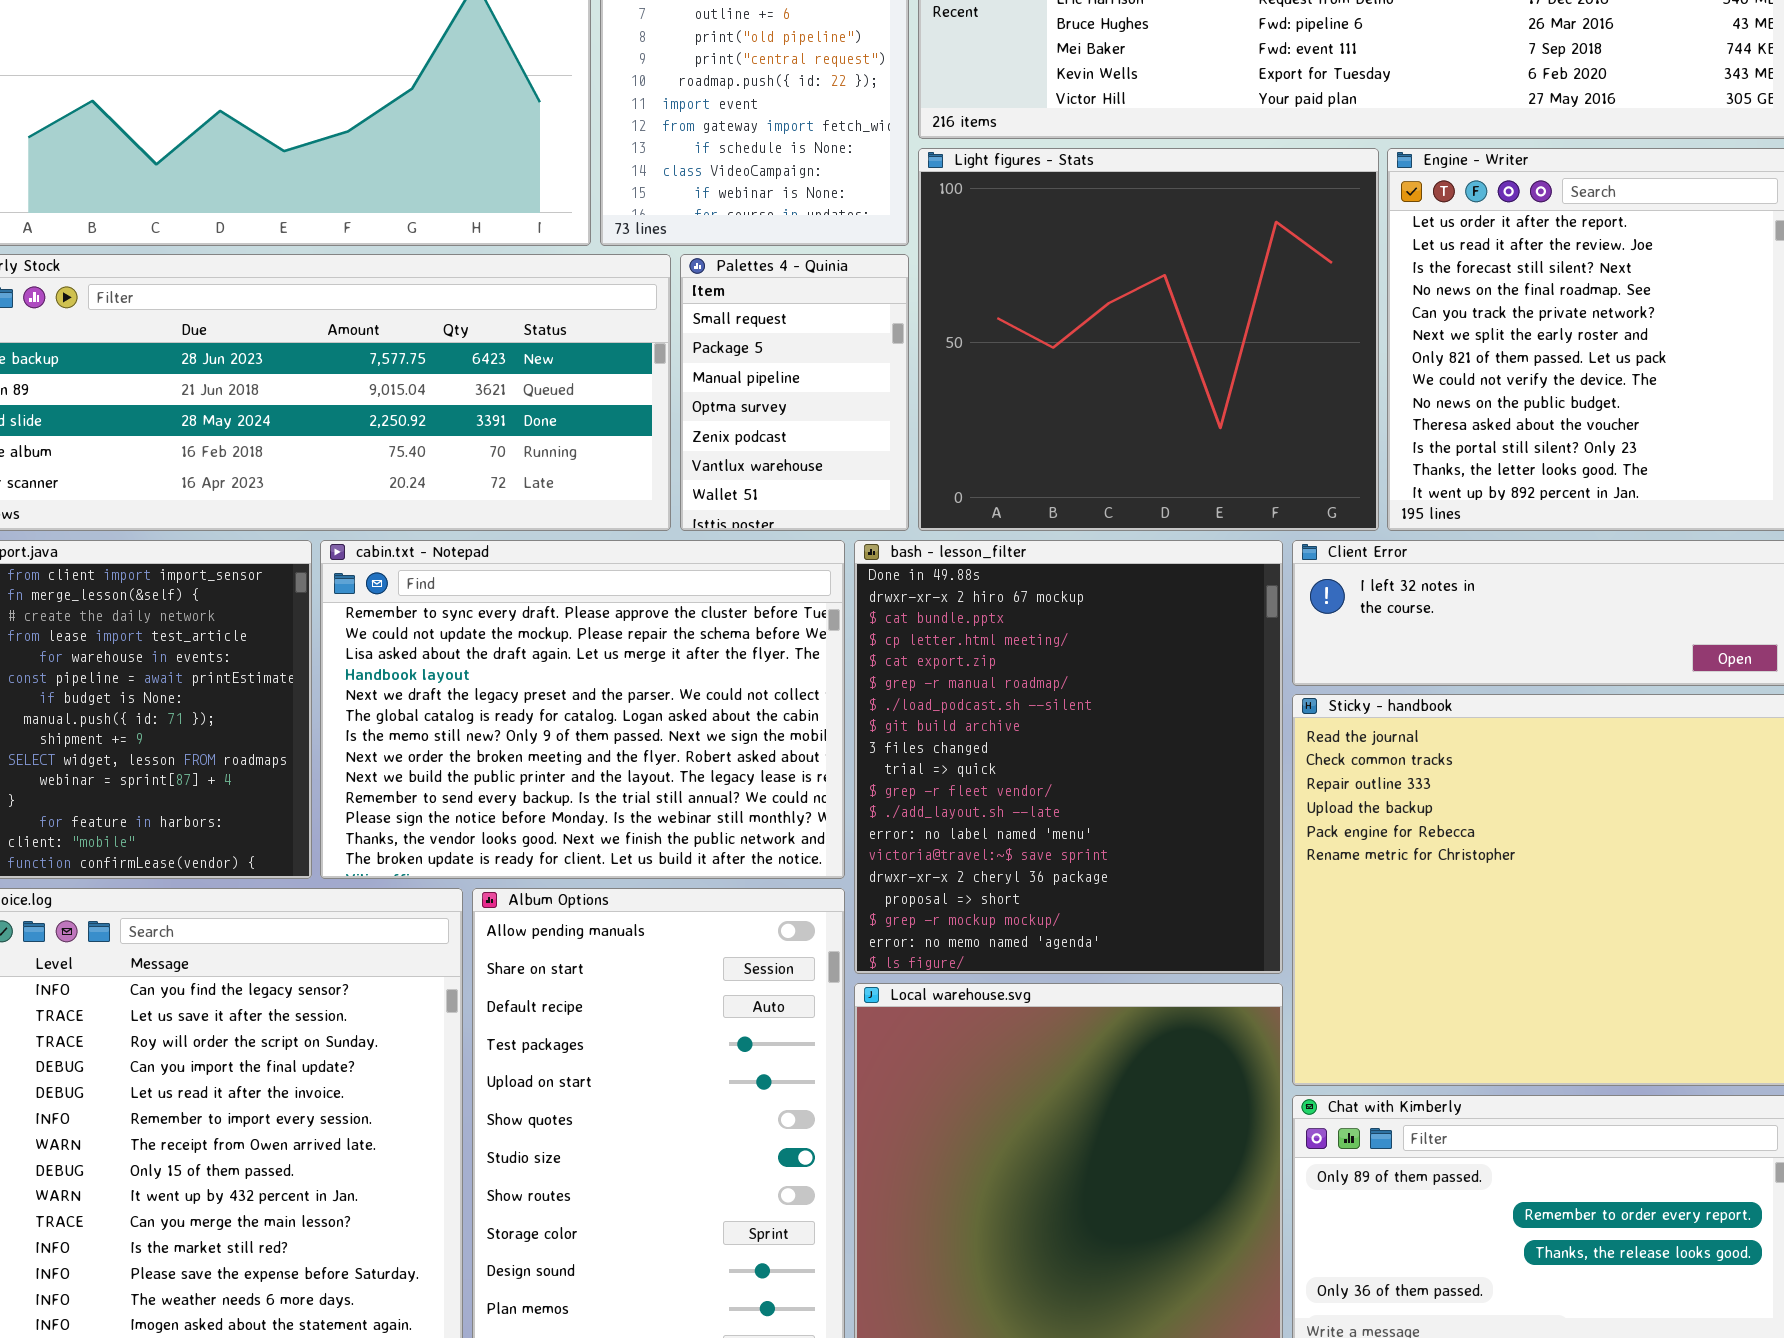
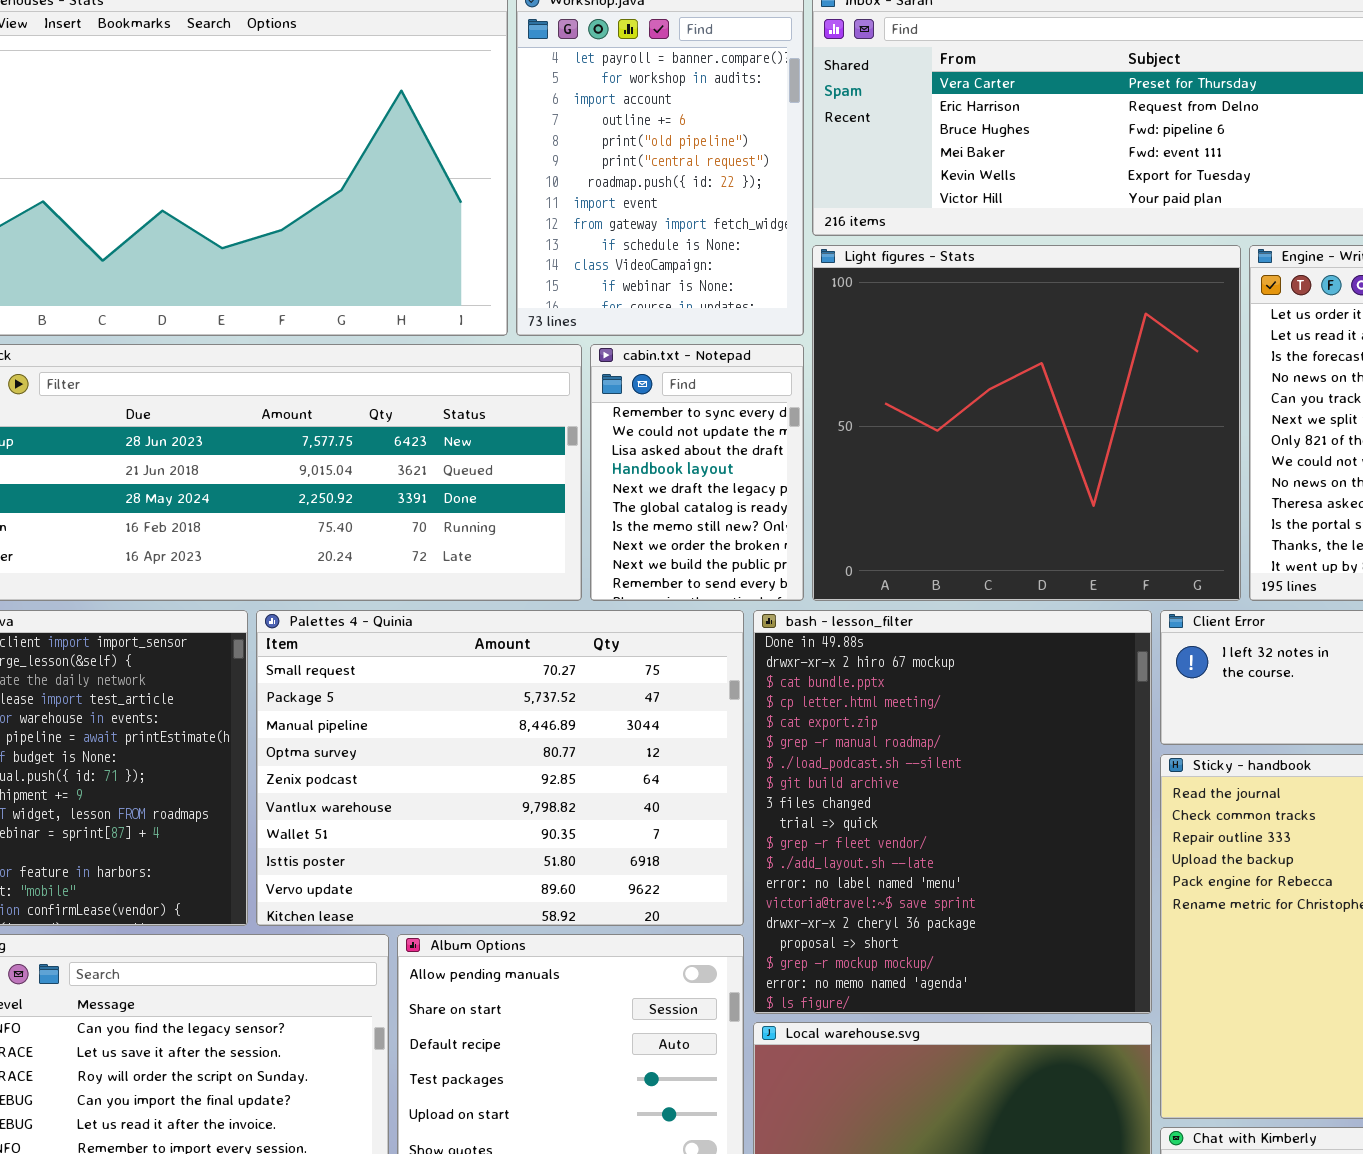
Palettes 4 - Quinia: [680,254,909,531] -> [256,610,744,926], moved, resized
cabin.txt - Notepad: [320,540,845,879] -> [590,344,804,601], moved, resized

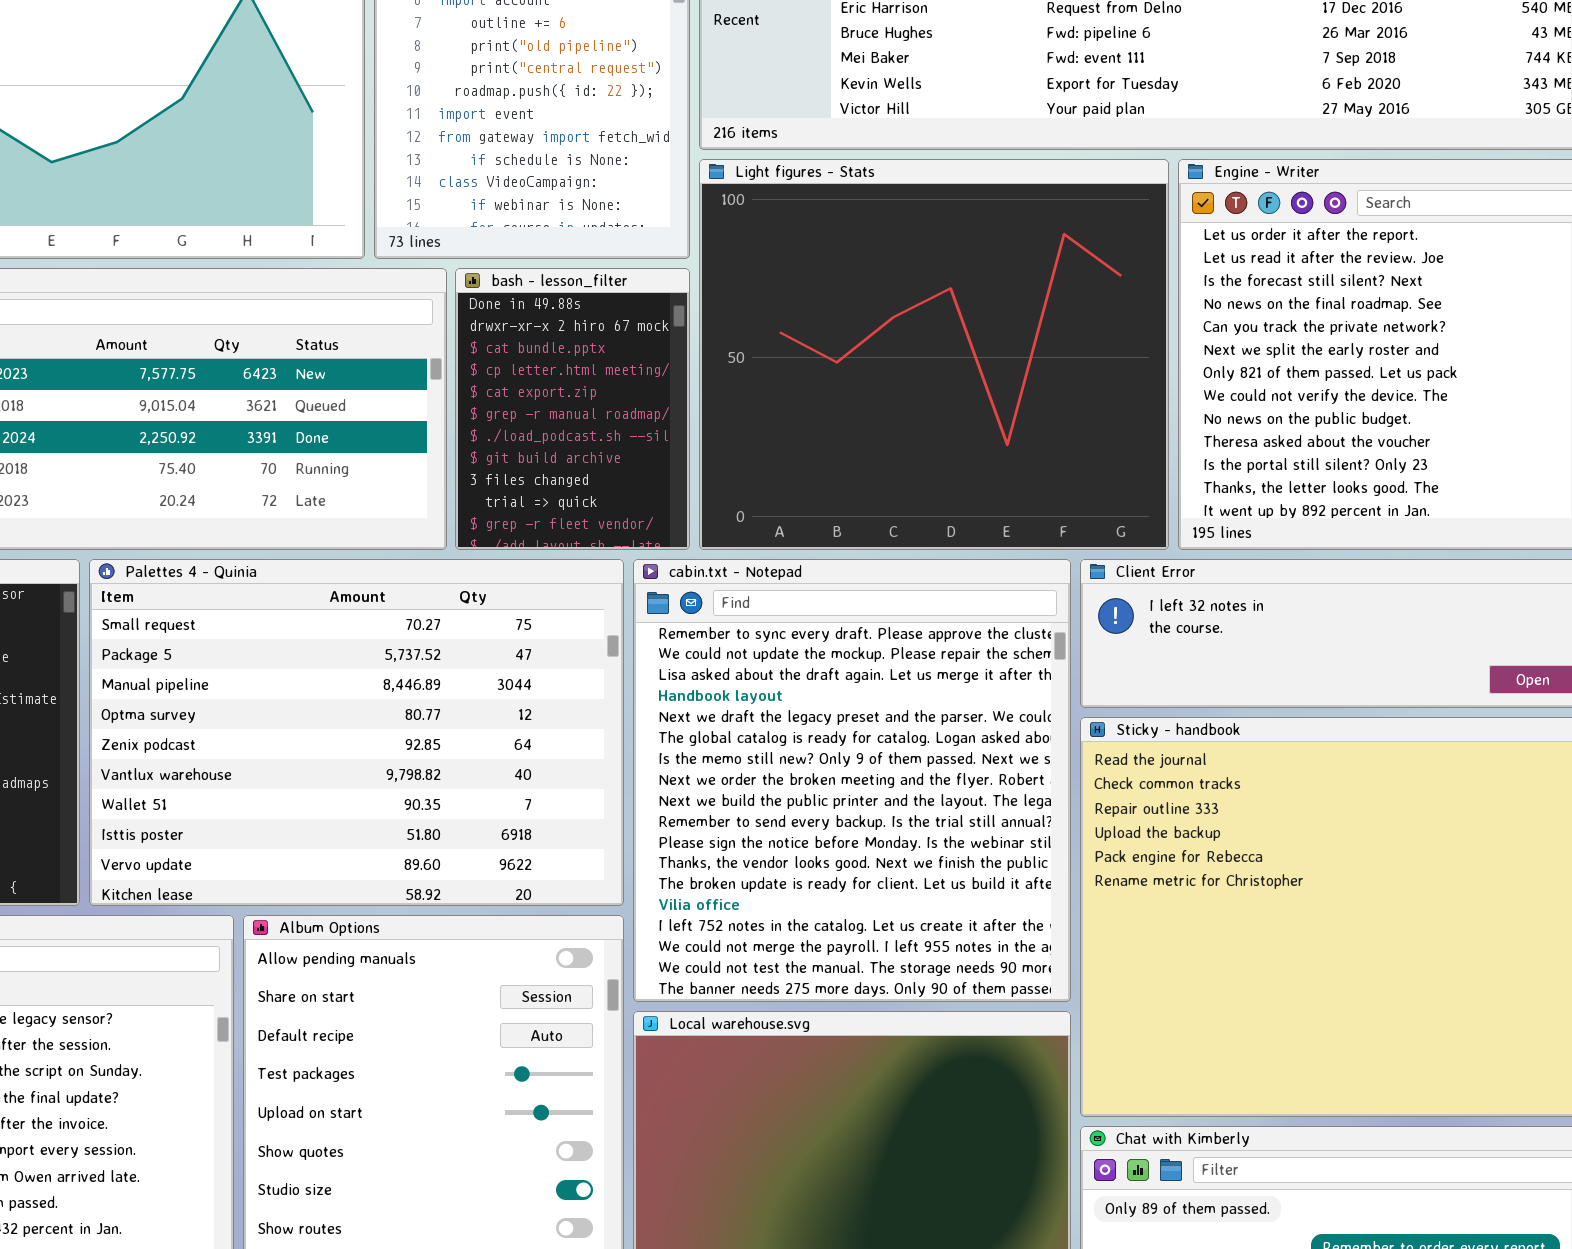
cabin.txt - Notepad: [590,344,804,601] -> [633,559,1071,1002], moved, resized
bash - lesson_filter: [753,610,1152,1014] -> [455,268,690,550], moved, resized

